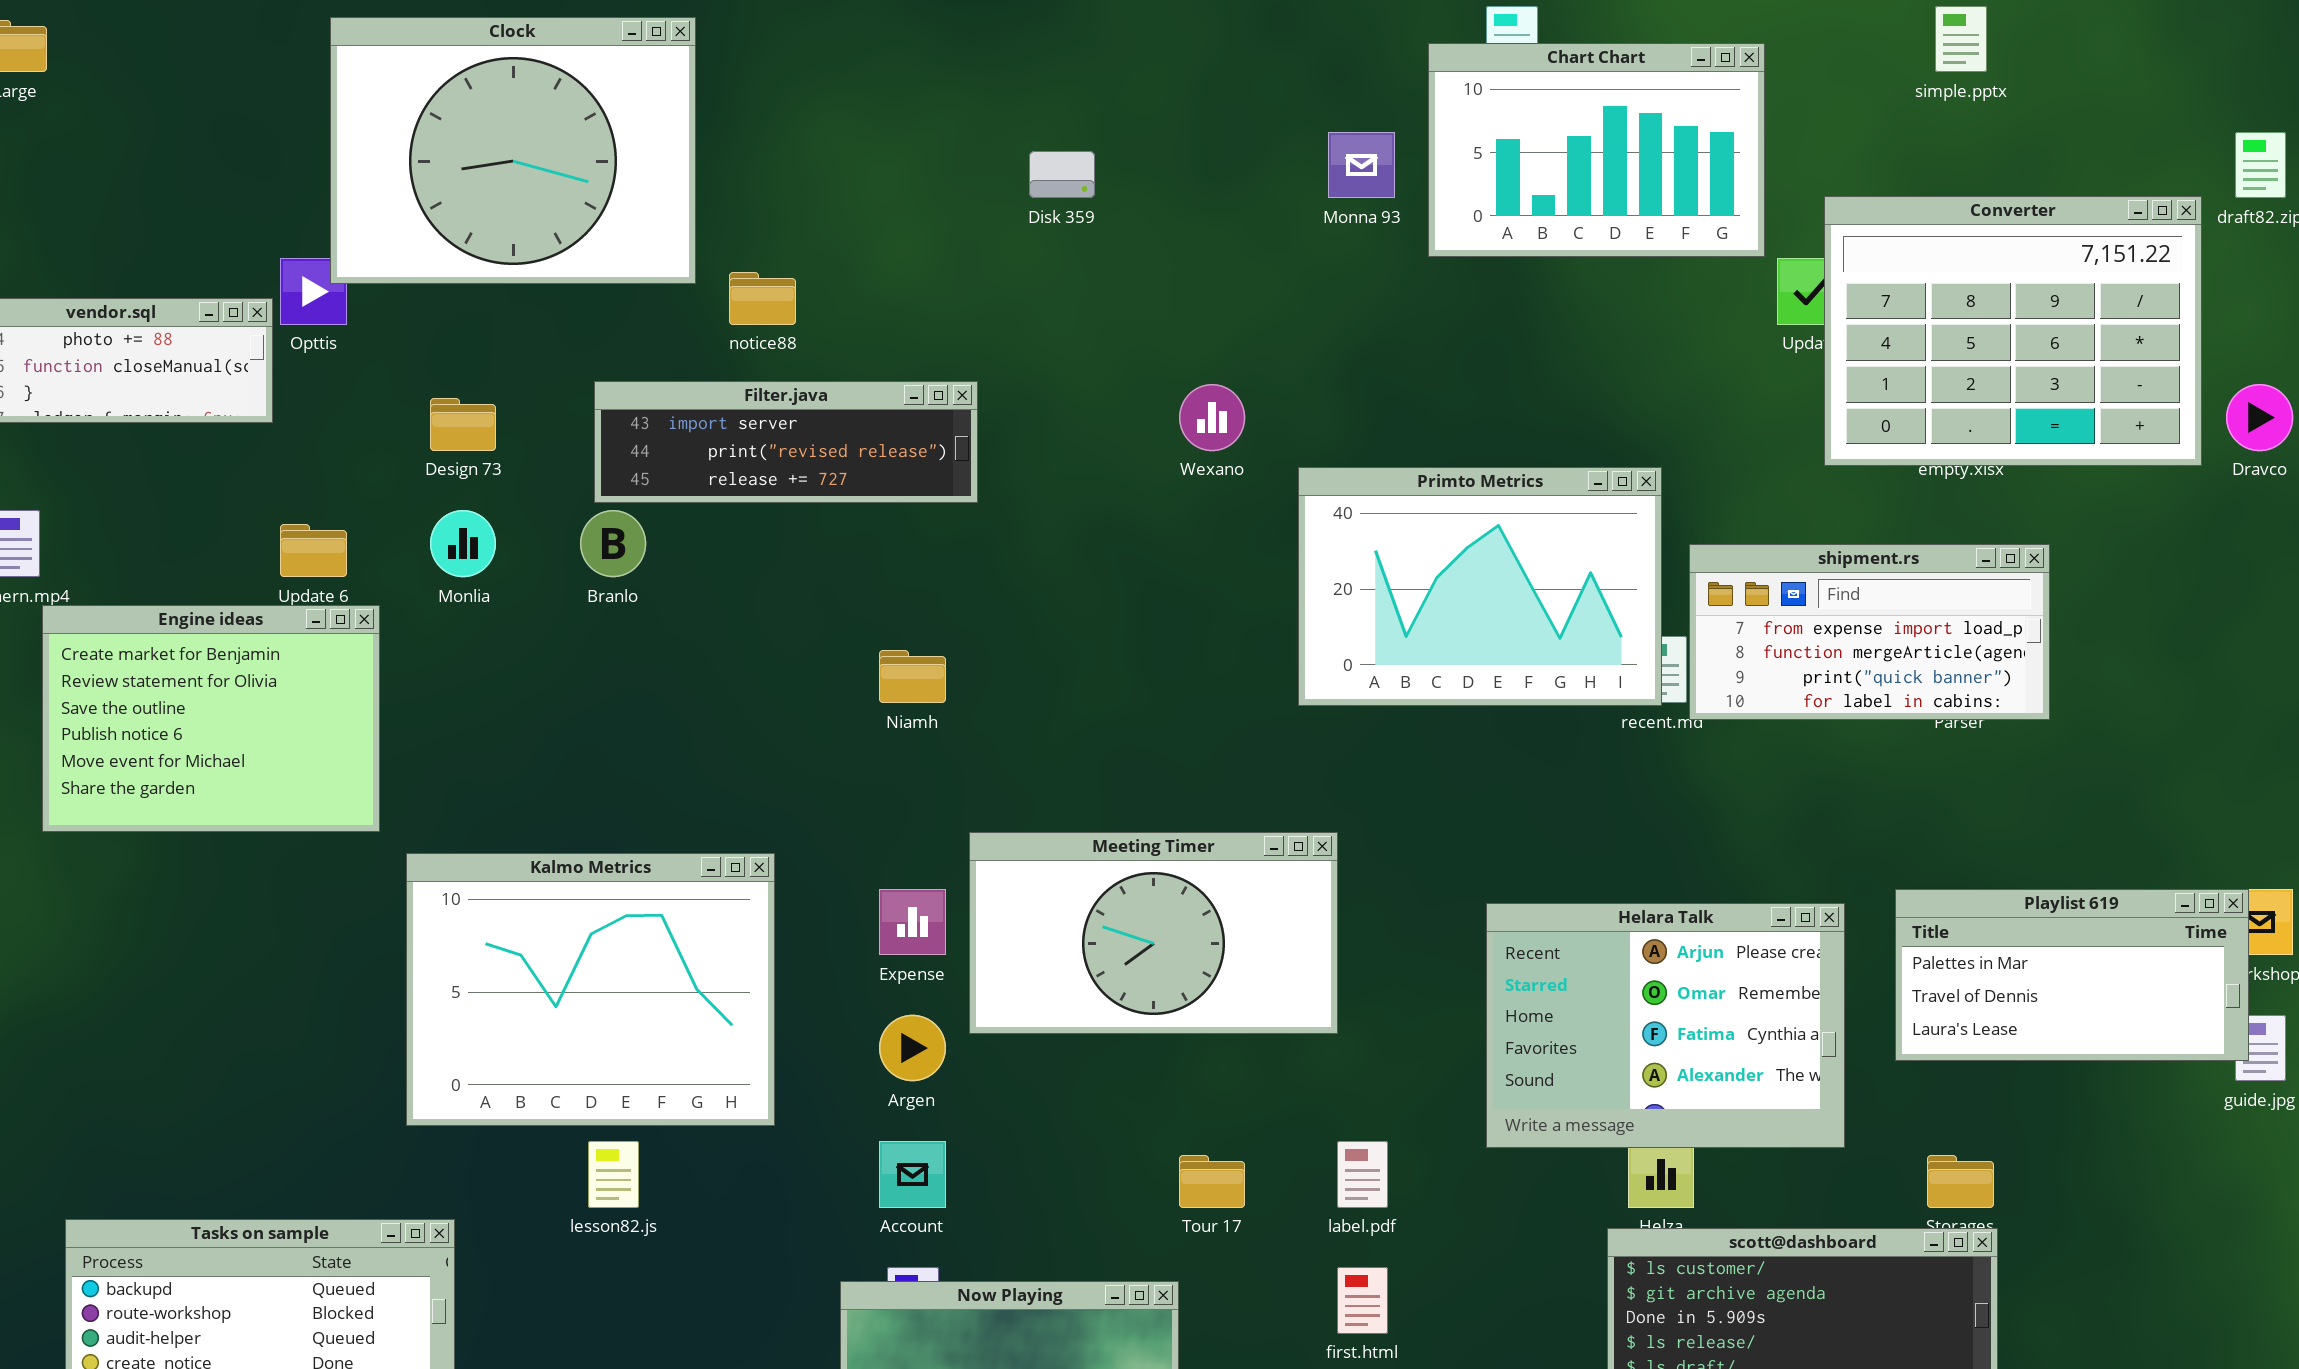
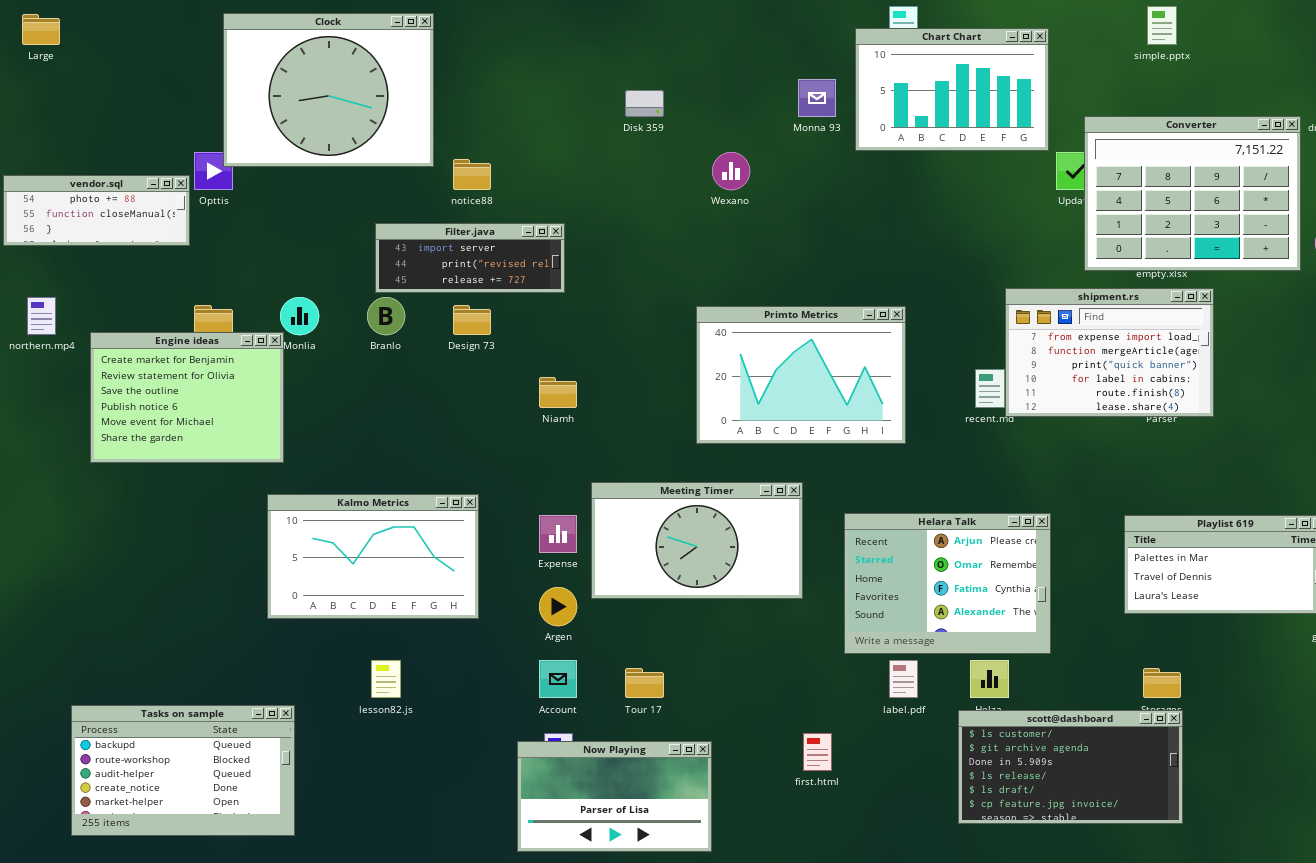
Filter.java: [594,381,978,503] -> [375,223,565,293], resized
Wexano: [1179,384,1245,451] -> [712,152,750,190], moved
Design 73: [430,398,496,451] -> [453,305,491,335], moved
Primto Metrics: [1298,467,1662,706] -> [696,306,906,444], moved
shipment.rs: [1689,544,2050,720] -> [1005,288,1214,417], resized
Engine ideas: [42,605,380,832] -> [90,332,284,463], moved
Kalmo Metrics: [406,853,775,1126] -> [267,494,479,619], resized
Helara Talk: [1486,903,1845,1148] -> [844,513,1051,654], moved
label.pdf: [1337,1141,1388,1208] -> [889,660,918,698], moved
Tour 17: [1179,1155,1245,1208] -> [625,668,664,698], moved

